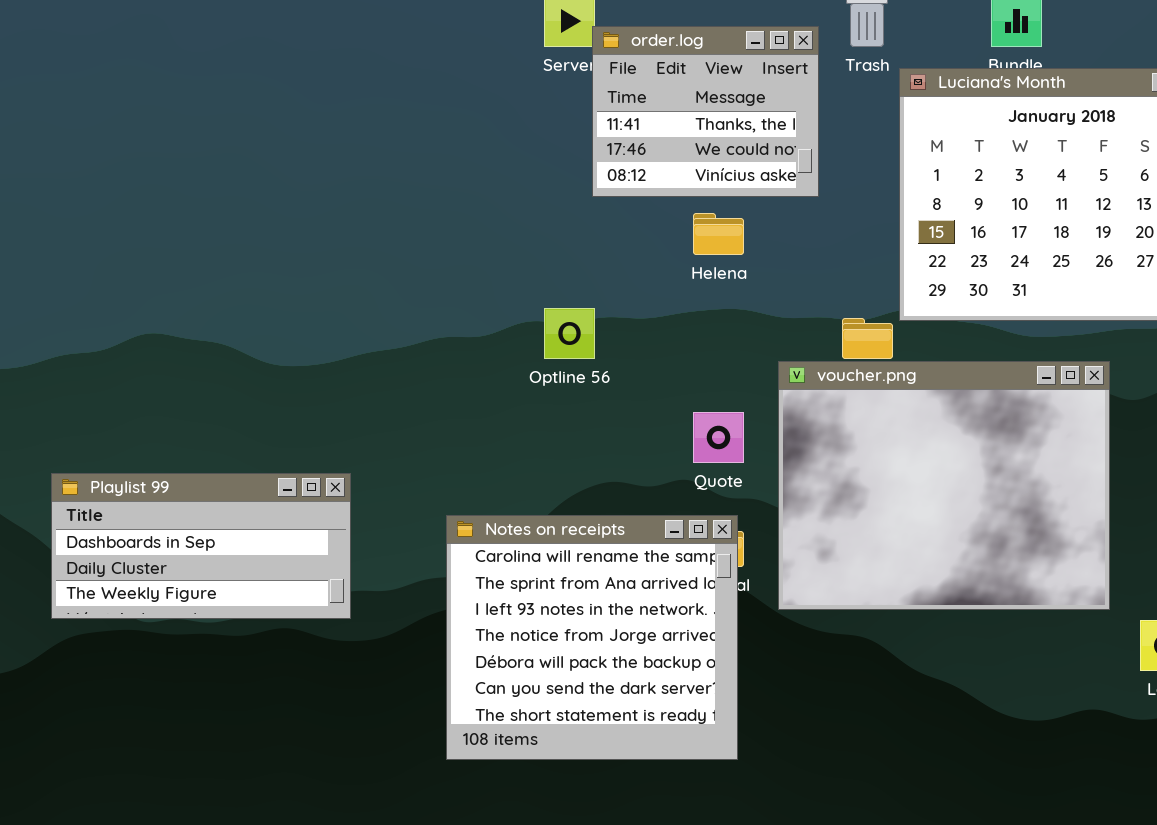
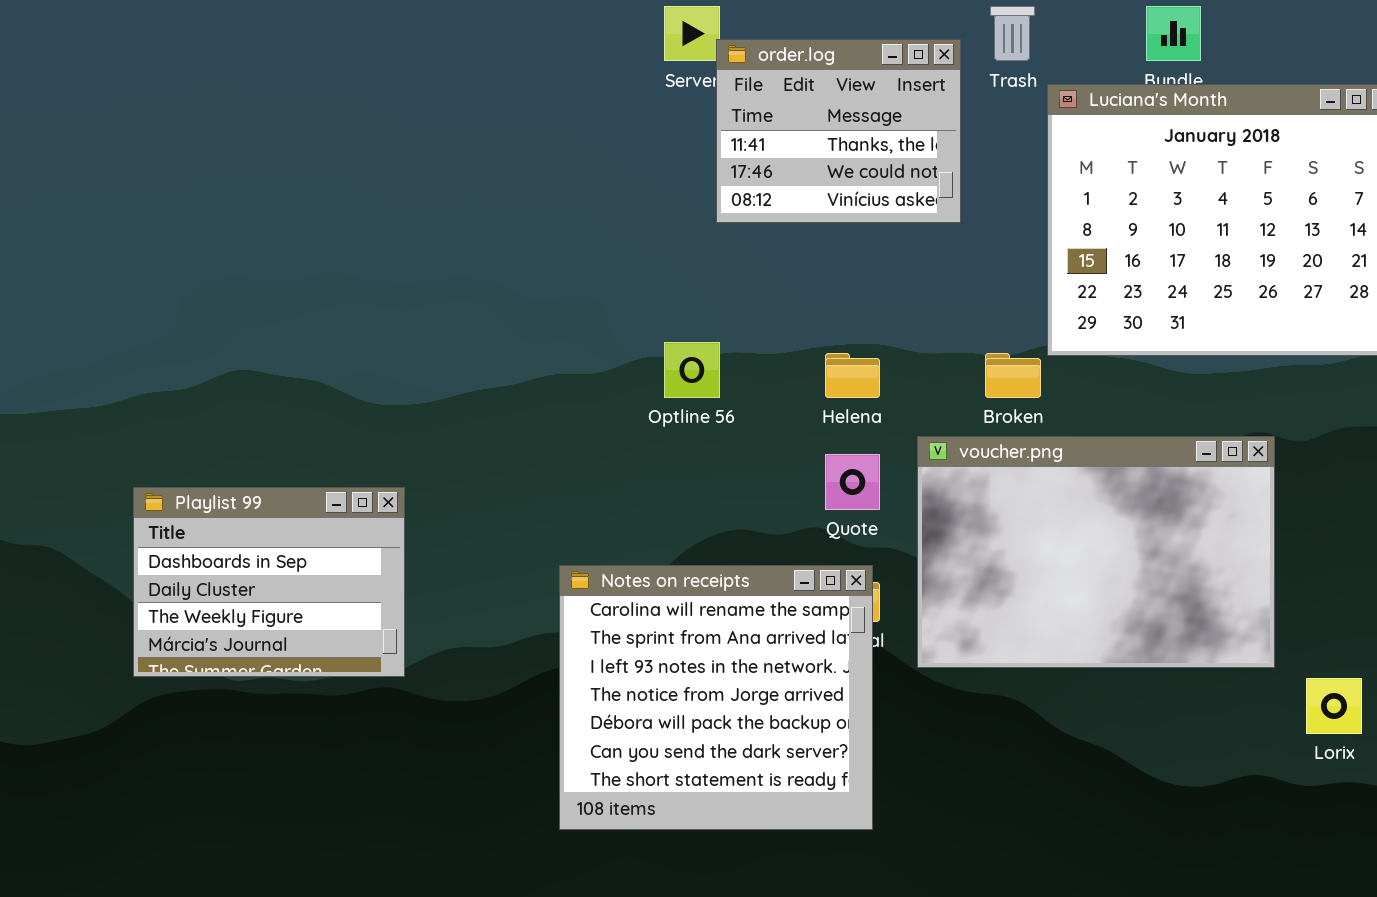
Helena: [693,213,744,255] -> [825,353,880,398], moved
voucher.png: [778,361,1110,610] -> [917,436,1275,668], resized
Playlist 99: [51,473,351,619] -> [133,487,405,677], resized

